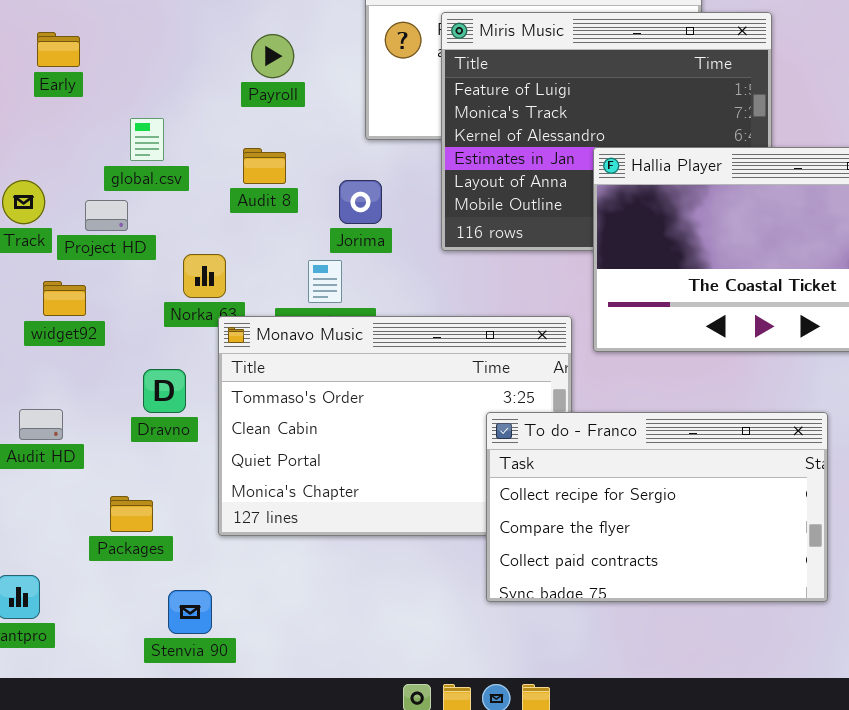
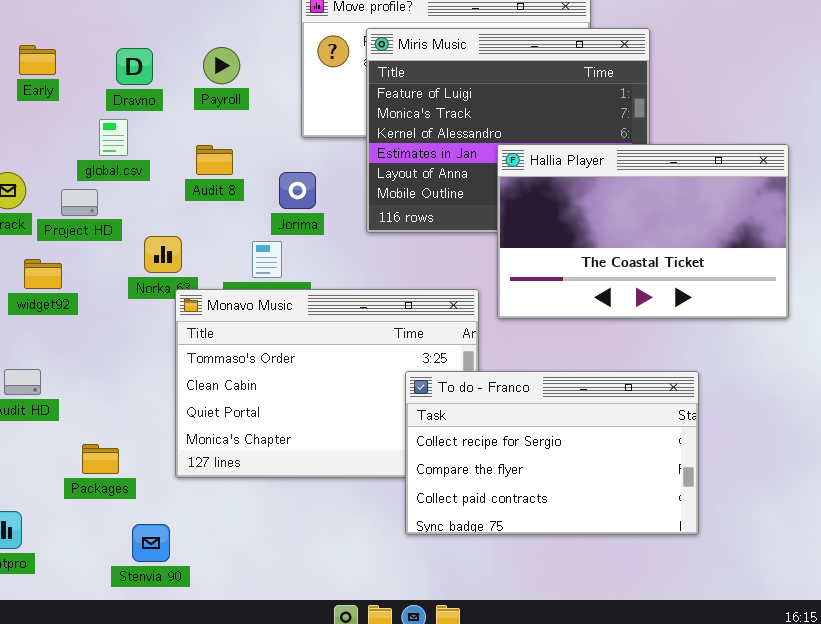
Dravno: [143,369,186,413] -> [116,48,153,85], moved

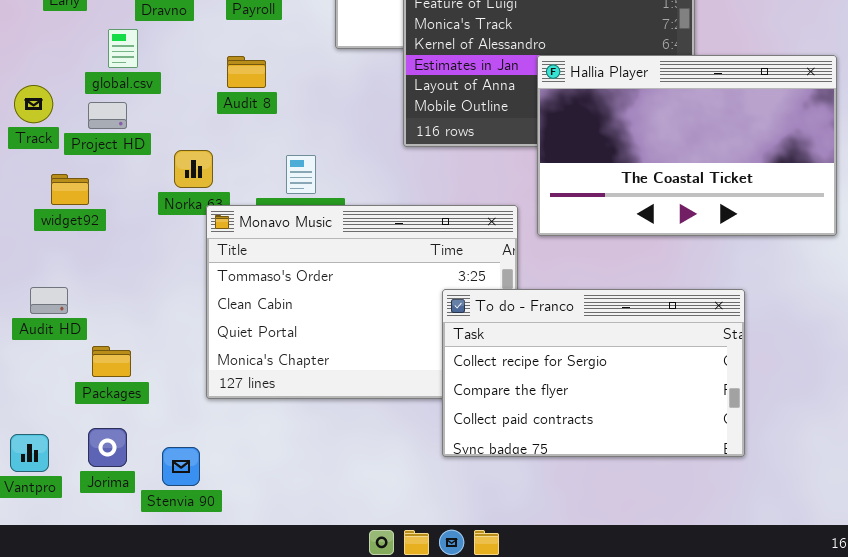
global.csv: [99,119,128,156] -> [108,29,138,68], moved
Jorima: [279,172,316,209] -> [88,428,127,467], moved
Packages: [82,444,119,474] -> [92,346,131,377], moved

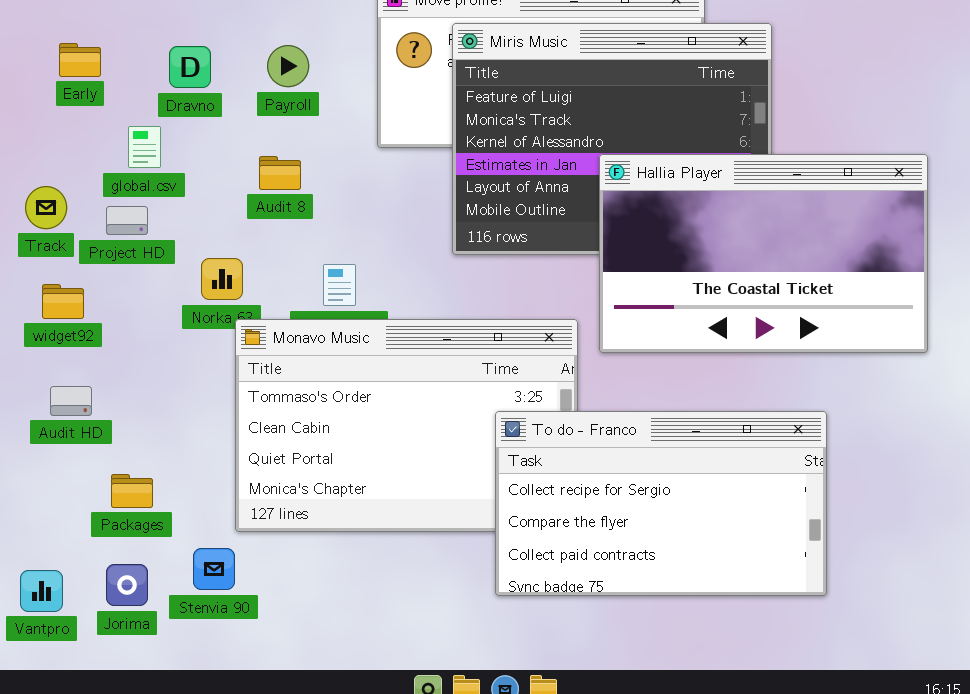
widget92: [51,174,89,205] -> [42,284,84,319], moved
Audit HD: [30,287,68,314] -> [50,386,92,416], moved
Stenvia 90: [162,447,200,486] -> [193,548,235,590], moved

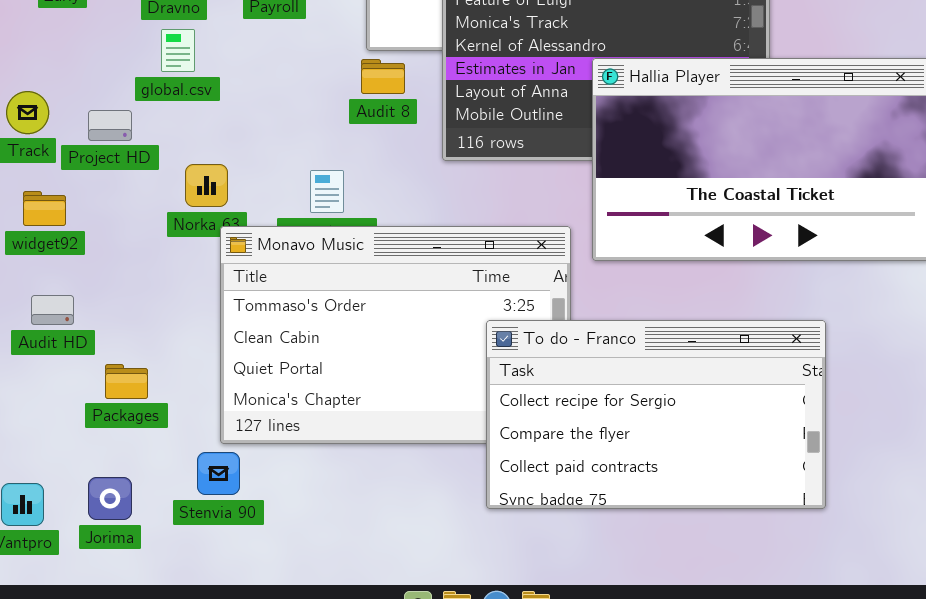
global.csv: [128,126,161,168] -> [161,29,195,72], moved
Audit 8: [259,156,301,190] -> [361,59,405,94], moved
Packages: [111,474,153,508] -> [105,364,148,399], moved
Stenvia 90: [193,548,235,590] -> [197,452,240,495], moved

